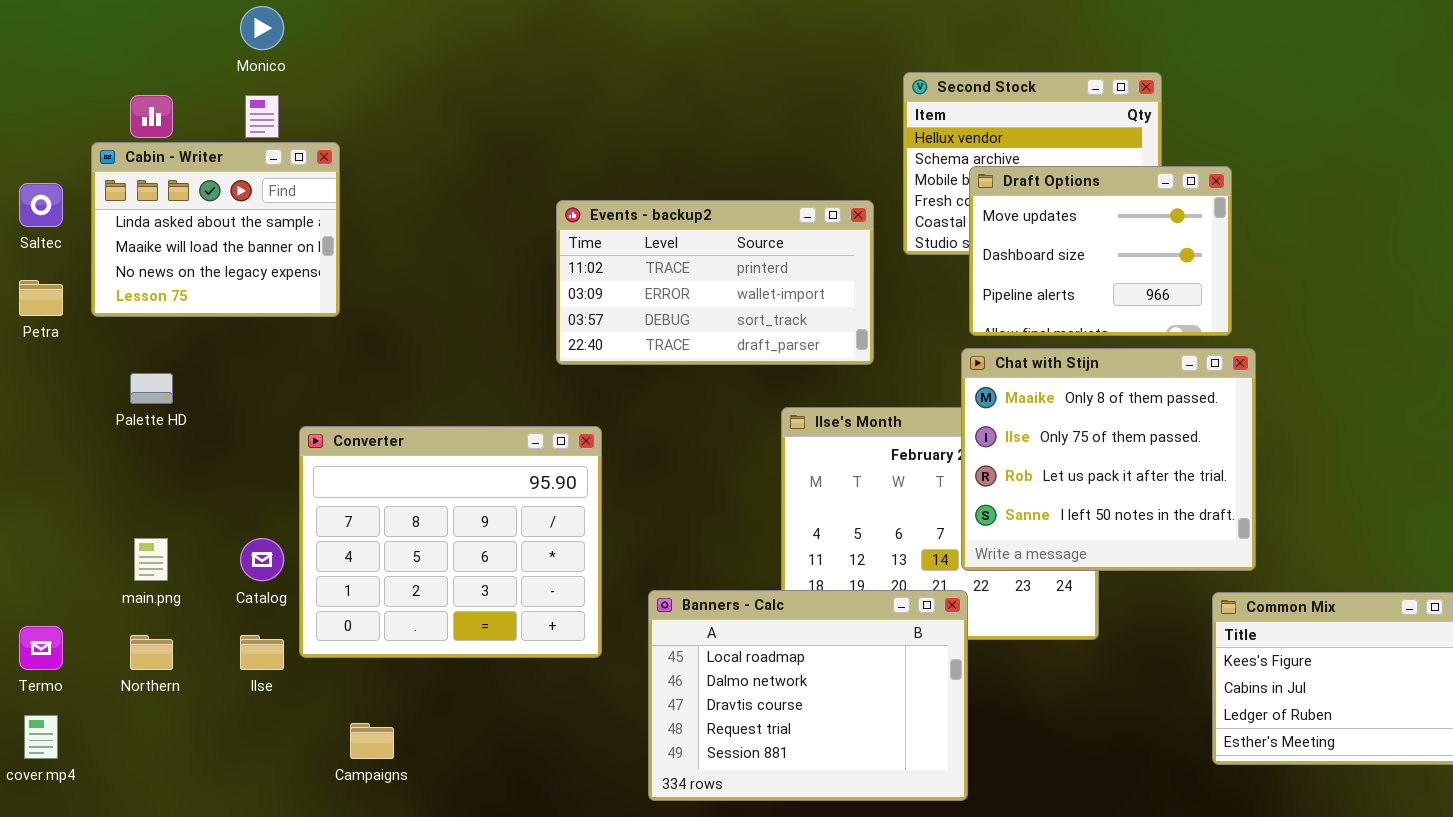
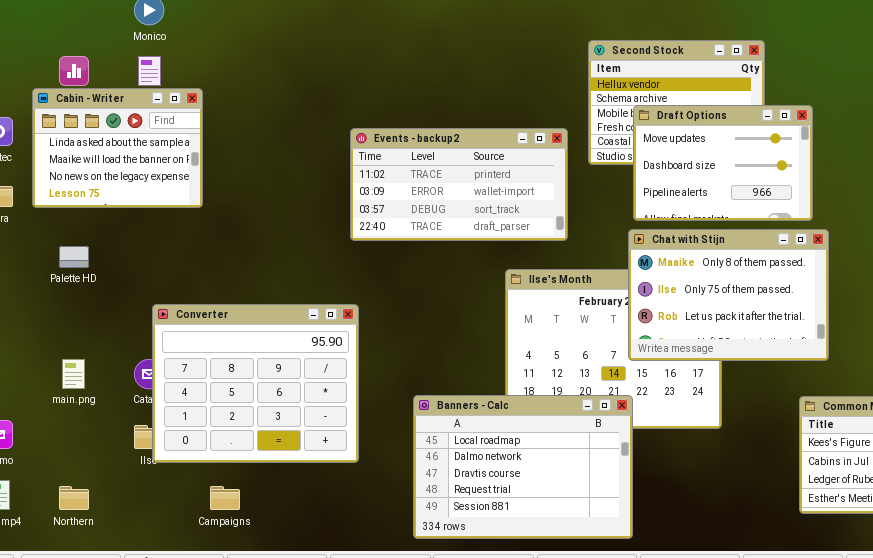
Chat with Stijn: [961,348,1256,571] -> [628,229,829,361], resized
Converter: [299,426,602,658] -> [152,304,359,463], moved
Northern: [130,635,173,670] -> [59,486,89,510], moved

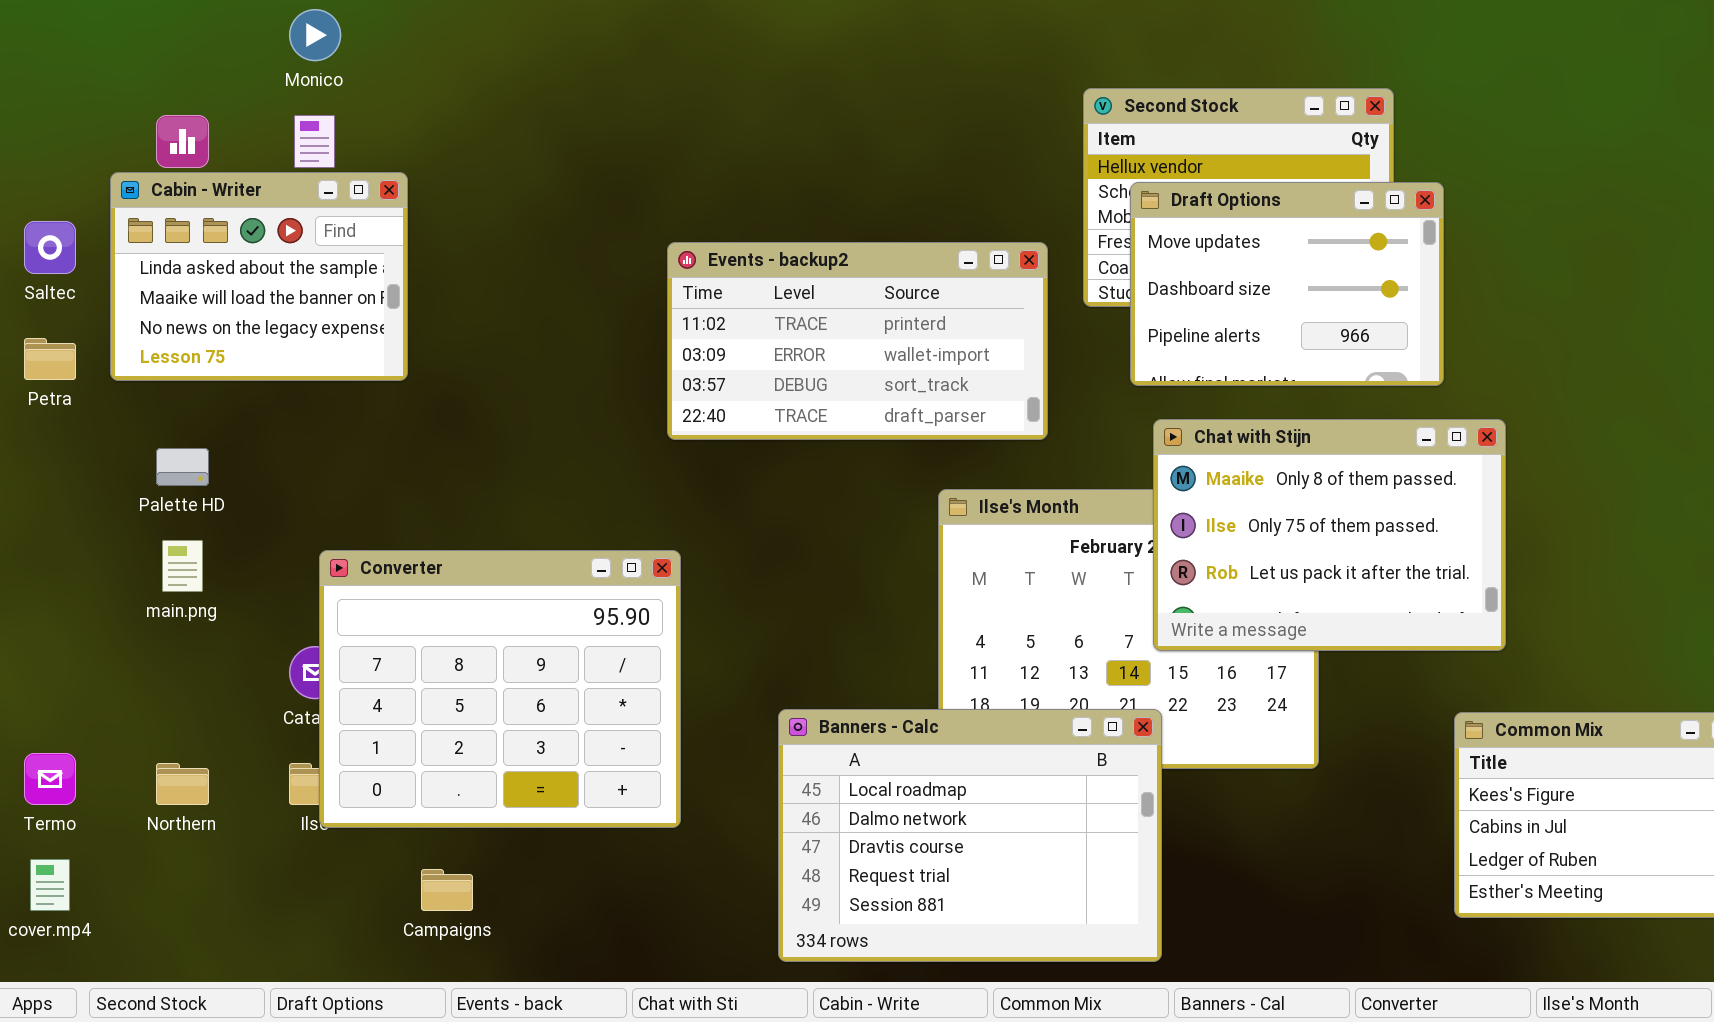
Draft Options: [633,105,813,221] -> [1130,182,1444,386], moved
main.png: [62,359,85,389] -> [162,540,203,592], moved
Northern: [59,486,89,510] -> [156,763,209,805], moved

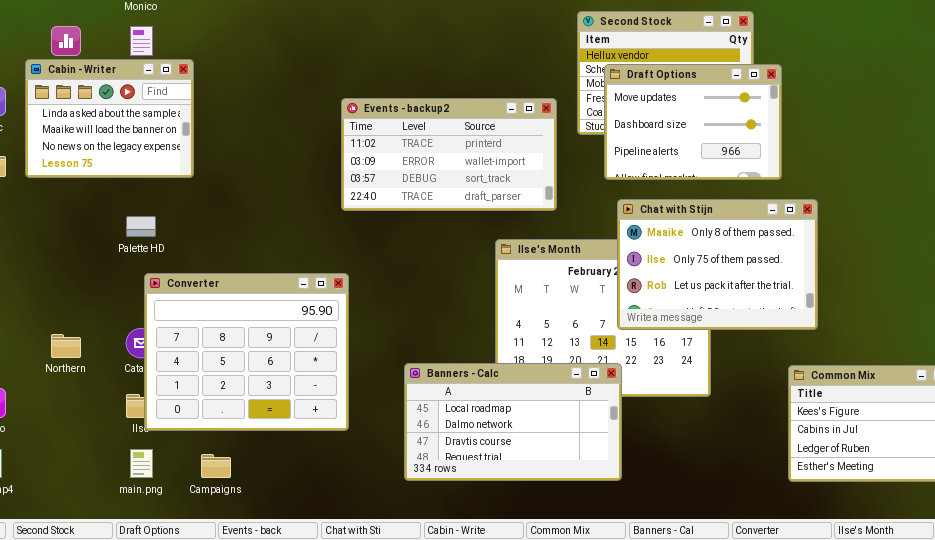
Palette HD: [156,448,209,486] -> [126,216,156,237], moved
main.png: [162,540,203,592] -> [130,449,153,478], moved
Banners - Calc: [778,709,1162,962] -> [404,363,622,481], resized
Northern: [156,763,209,805] -> [51,334,81,358], moved

